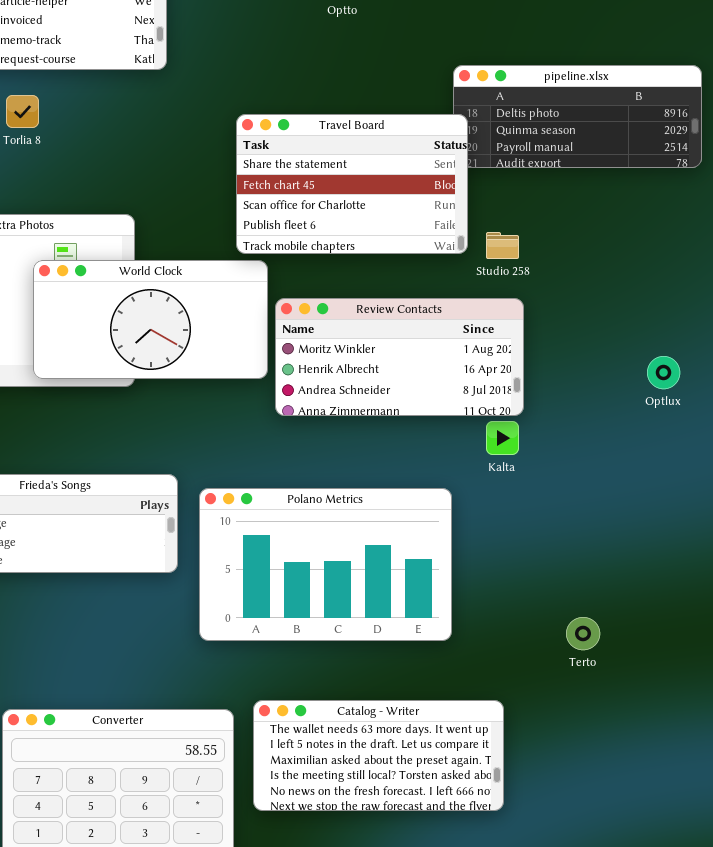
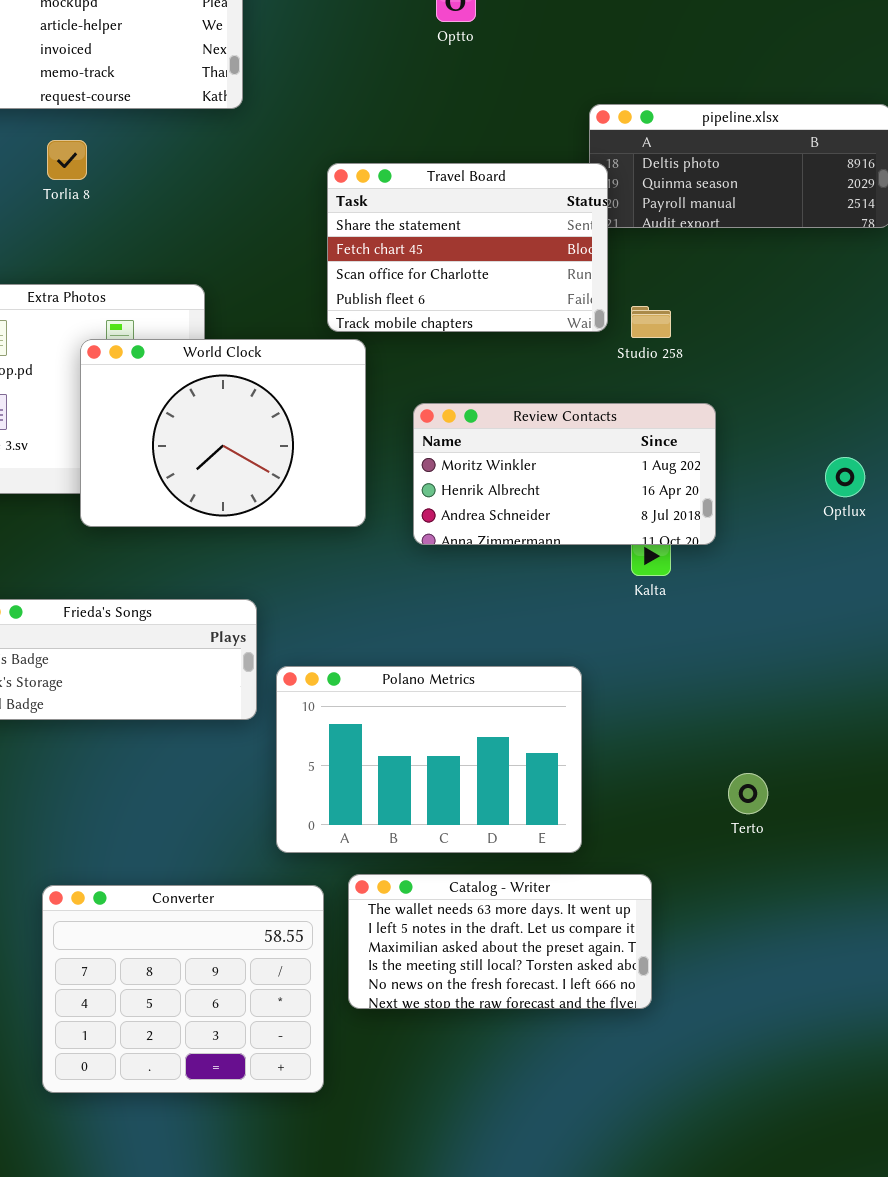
World Clock: [33,260,268,379] -> [80,339,366,527], resized
Review Contacts: [275,298,524,416] -> [413,403,716,545], moved
Polano Metrics: [199,488,452,641] -> [276,666,582,853], moved

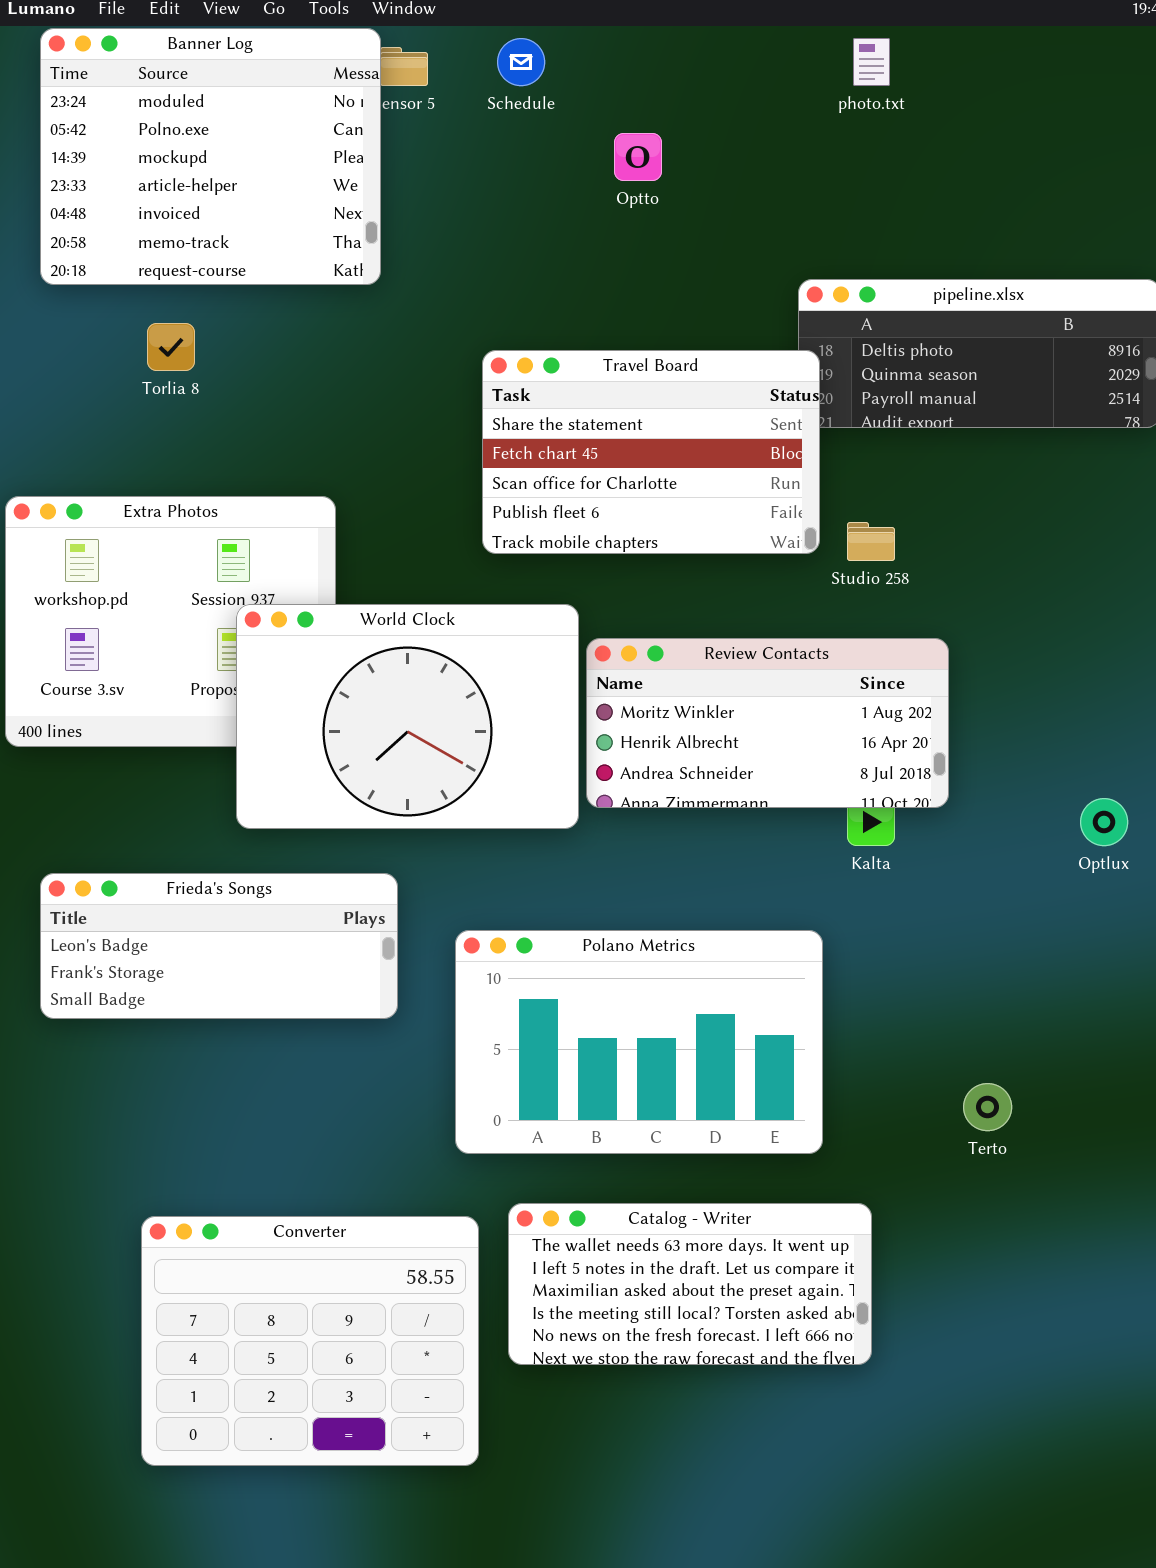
World Clock: [80,339,366,527] -> [236,604,579,829], moved
Optlux: [825,457,865,497] -> [1080,798,1128,846], moved
Polano Metrics: [276,666,582,853] -> [455,930,823,1154], moved

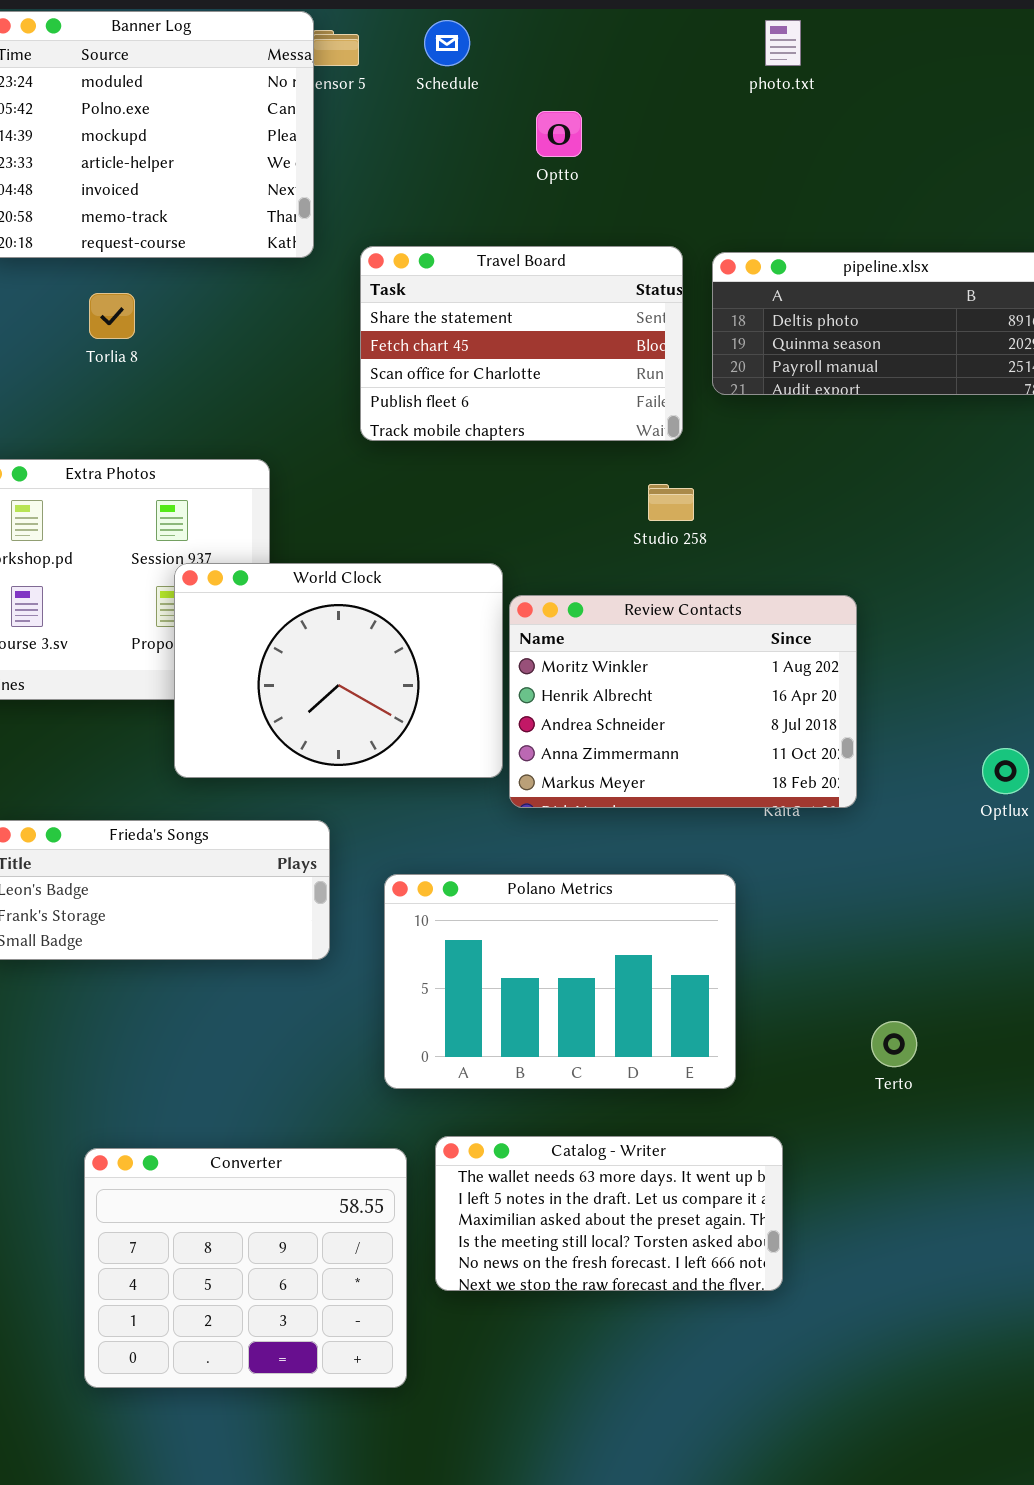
Travel Board: [482,350,820,554] -> [360,246,683,441], moved
Studio 258: [847,522,895,561] -> [648,484,694,521], moved
Review Contacts: [586,638,949,808] -> [509,595,857,808], resized

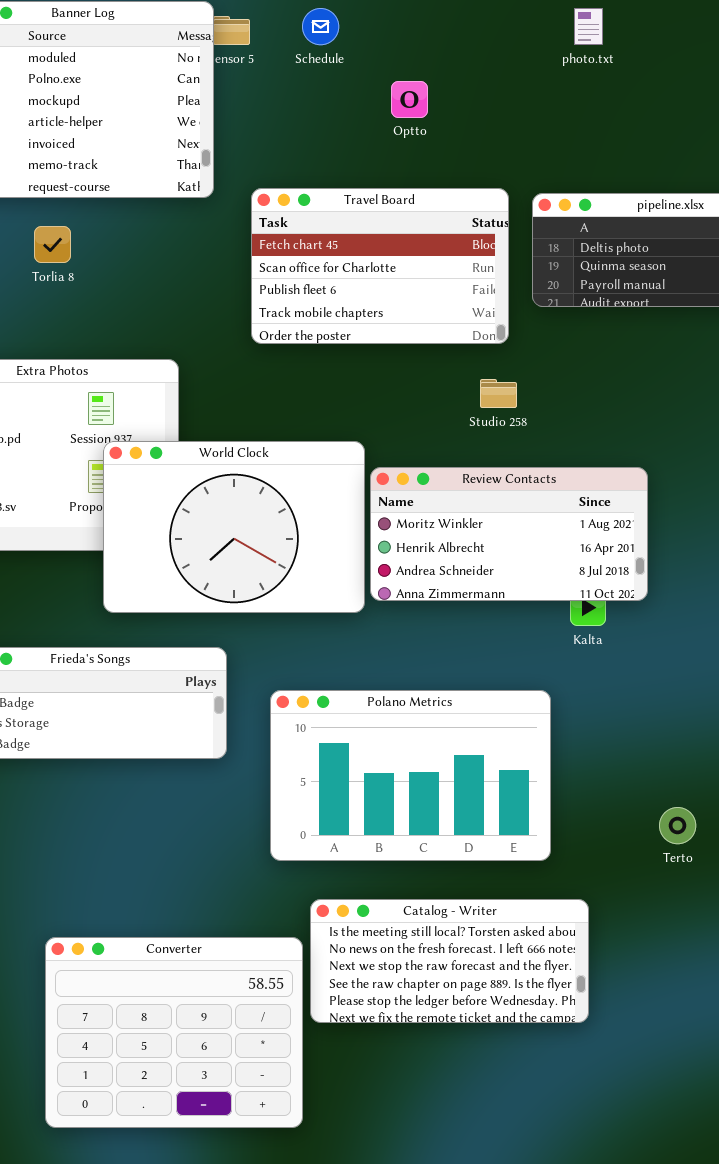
Travel Board: [360,246,683,441] -> [251,188,509,344], scrolled down 1 row
Review Contacts: [509,595,857,808] -> [370,467,648,601], resized
Catalog - Writer: [435,1136,783,1291] -> [310,899,589,1023], scrolled down 3 rows
Converter: [84,1148,407,1388] -> [45,937,303,1128], moved

